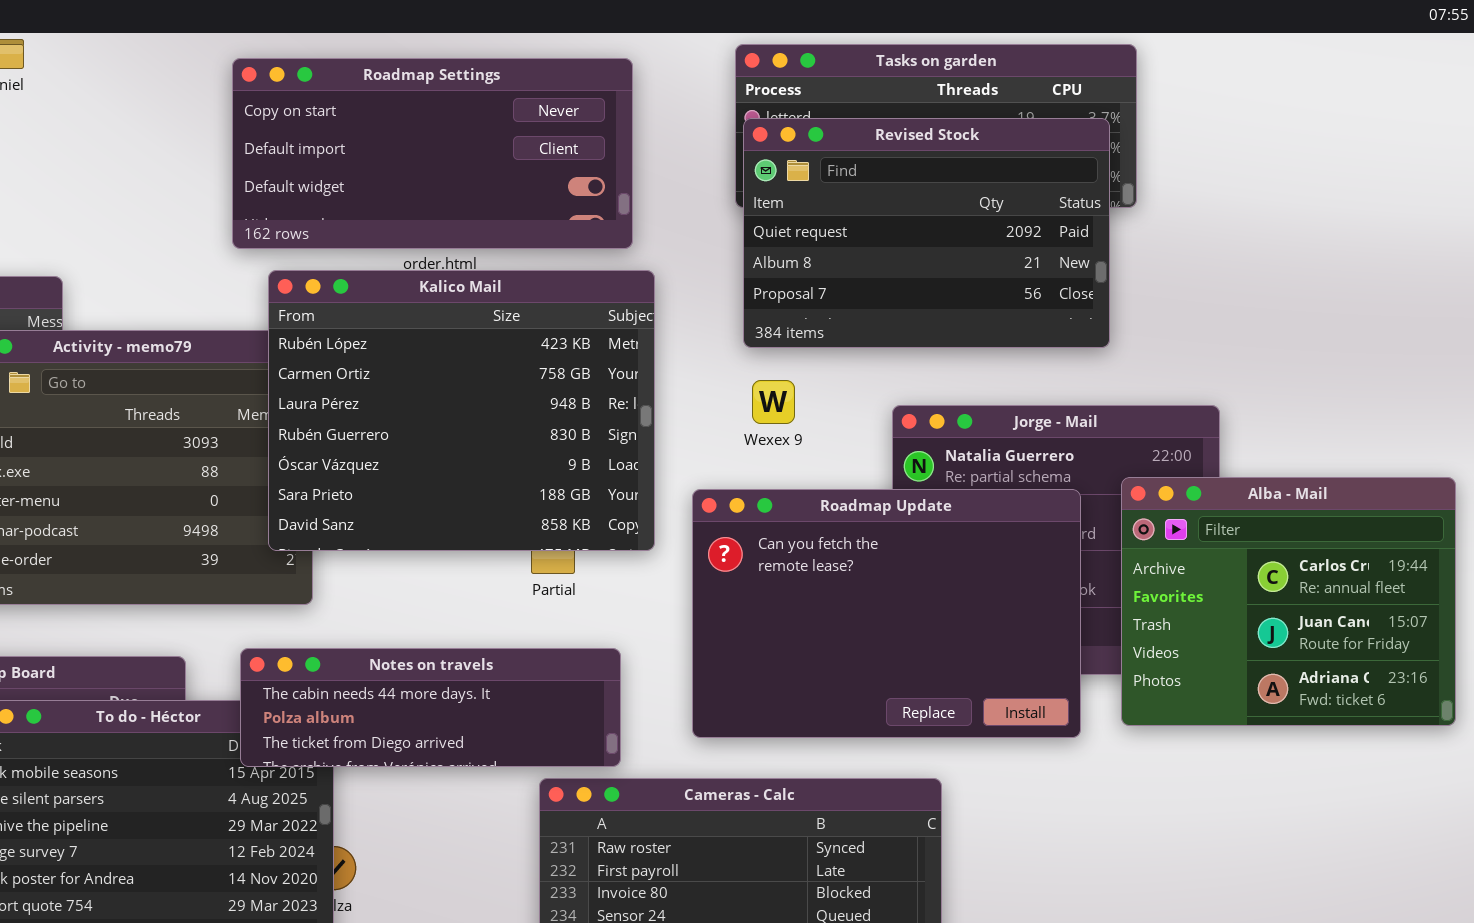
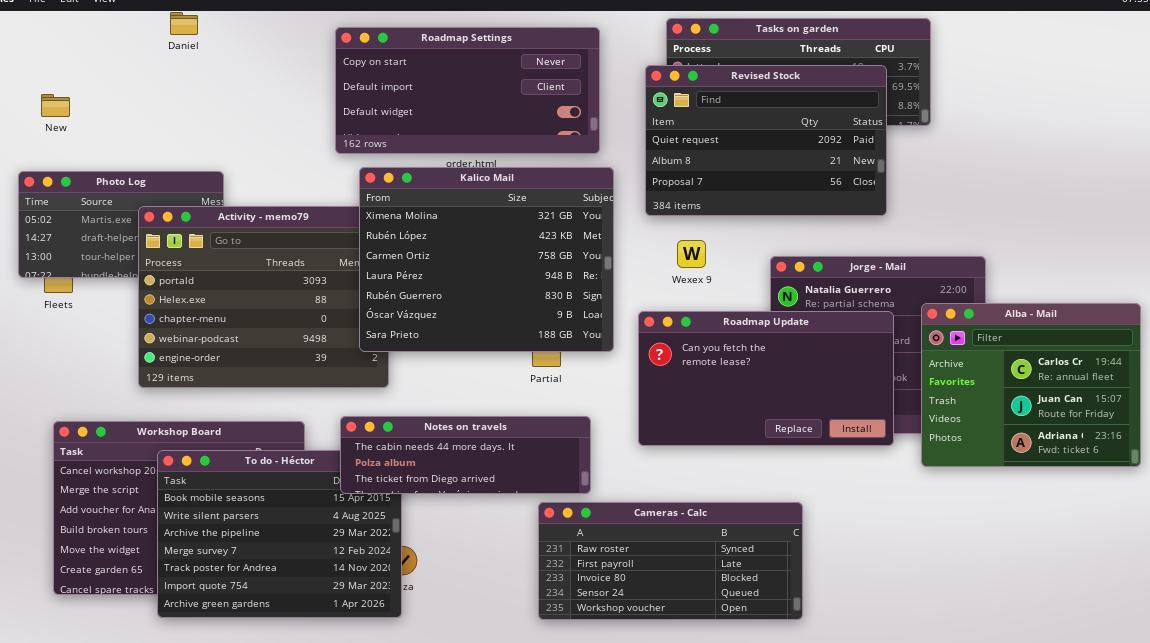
Revised Stock: [743,118,1110,348] -> [645,65,887,216], moved
Kalico Mail: [268,270,655,551] -> [359,167,614,352], scrolled up 1 row
Roadmap Update: [692,489,1081,738] -> [638,311,894,446], resized

